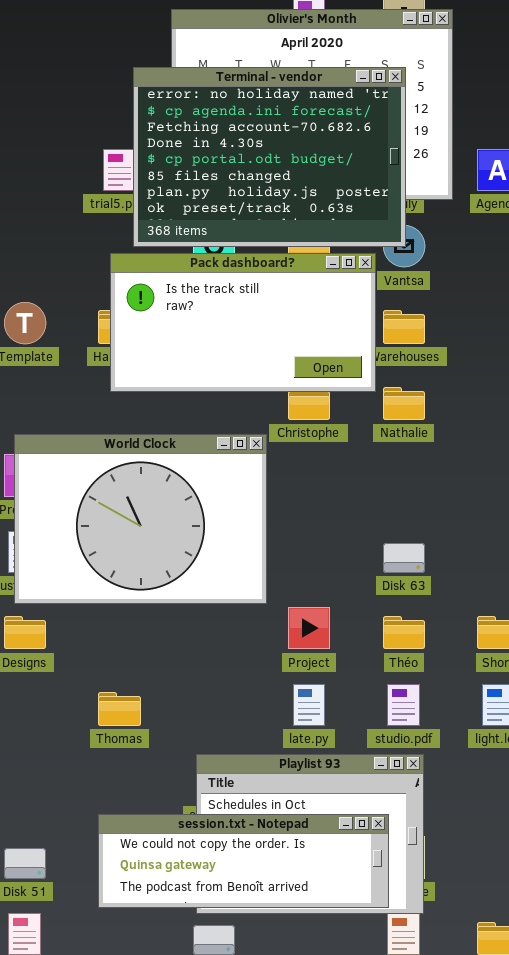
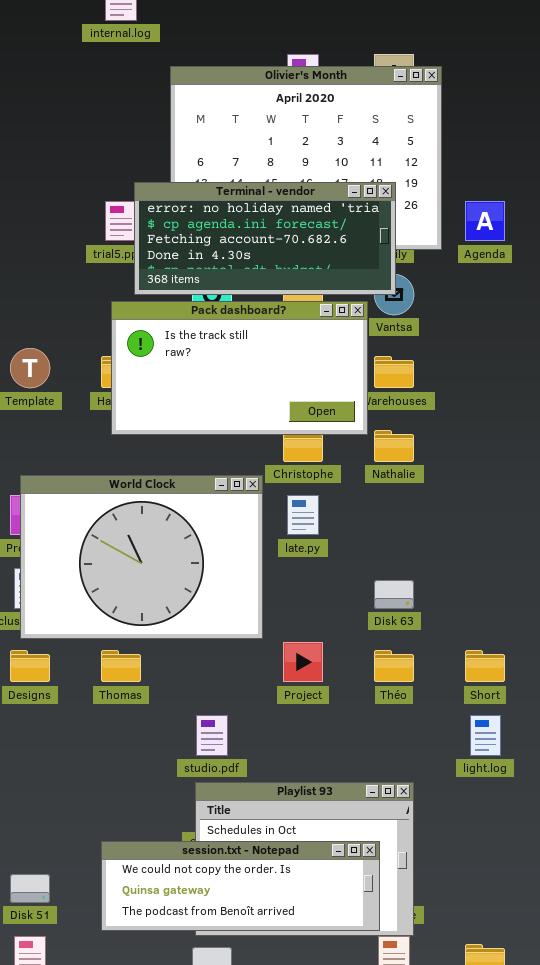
Terminal - vendor: [133,67,406,247] -> [134,182,396,295], resized
late.py: [293,684,325,726] -> [287,495,319,535], moved
studio.pdf: [387,684,420,726] -> [196,715,228,756], moved
Thomas: [98,692,141,726] -> [101,650,141,682], moved

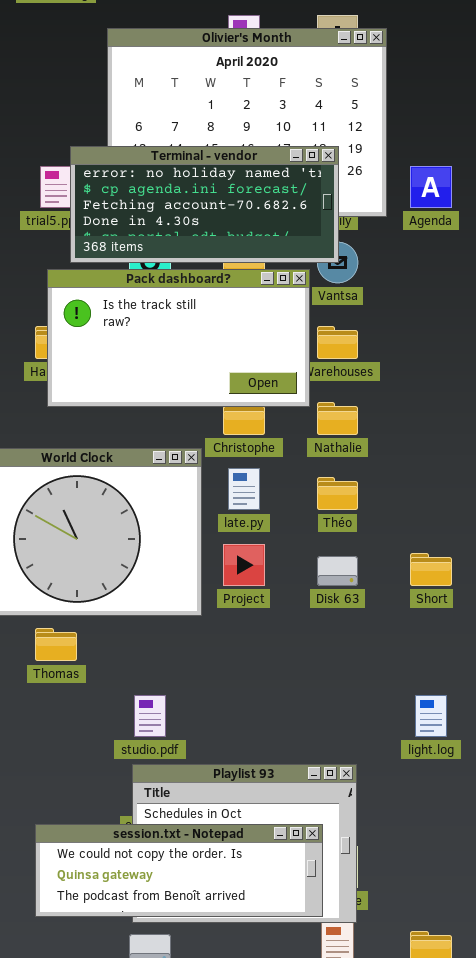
Project: [283,642,323,682] -> [223,544,265,586], moved
Théo: [374,650,414,682] -> [317,477,358,510], moved
Short: [465,650,505,682] -> [410,553,452,586], moved

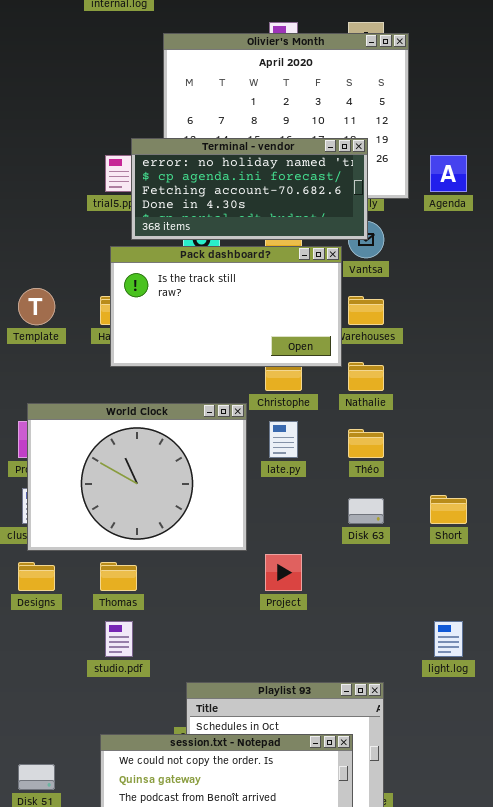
Project: [223,544,265,586] -> [265,554,302,591], moved
studio.pdf: [134,695,166,737] -> [105,621,133,657], moved

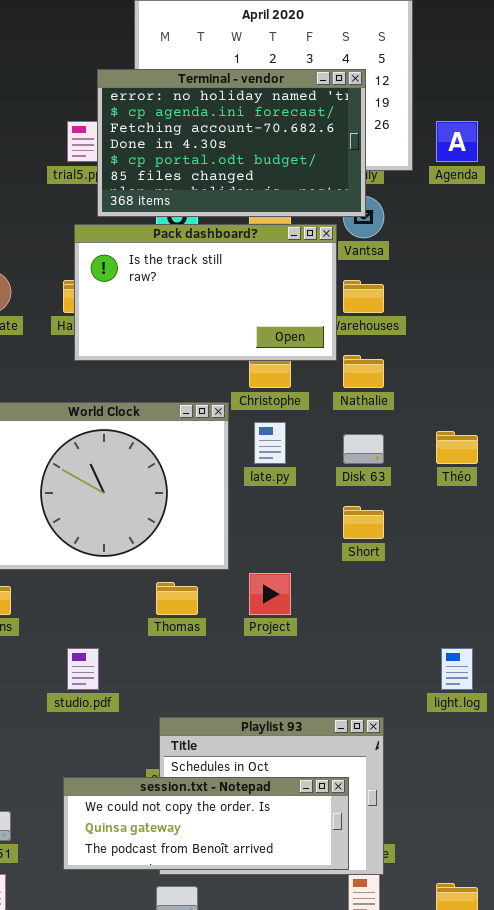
Terminal - vendor: [131,138,368,240] -> [97,69,366,217], resized
Théo: [348,429,384,458] -> [436,431,478,464], moved
Short: [430,495,467,524] -> [343,506,384,539], moved
Disk 63: [348,498,384,524] -> [343,434,384,464], moved
Thomas: [100,562,137,591] -> [156,582,198,615], moved

